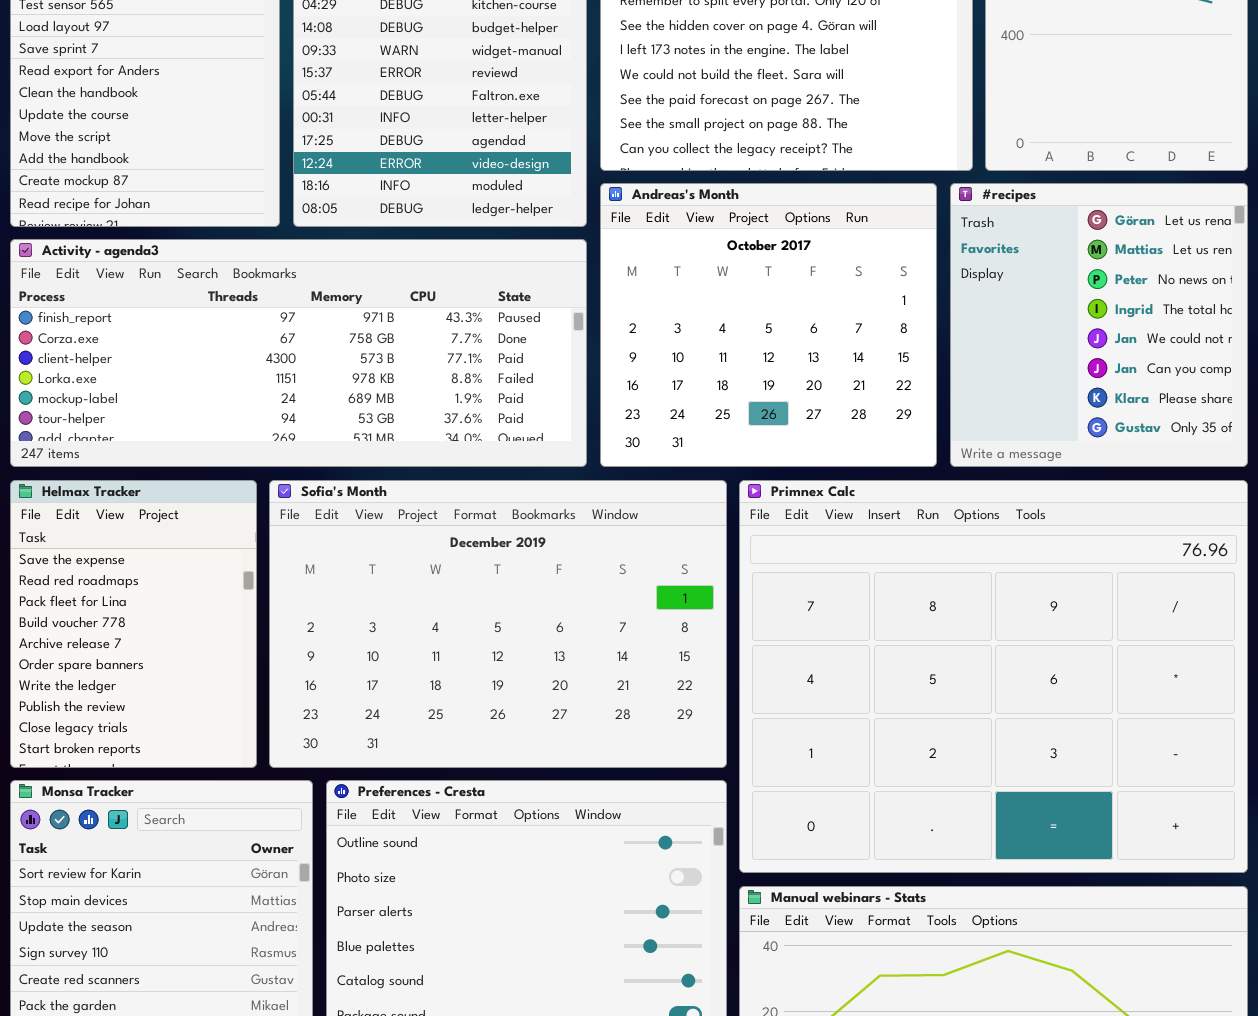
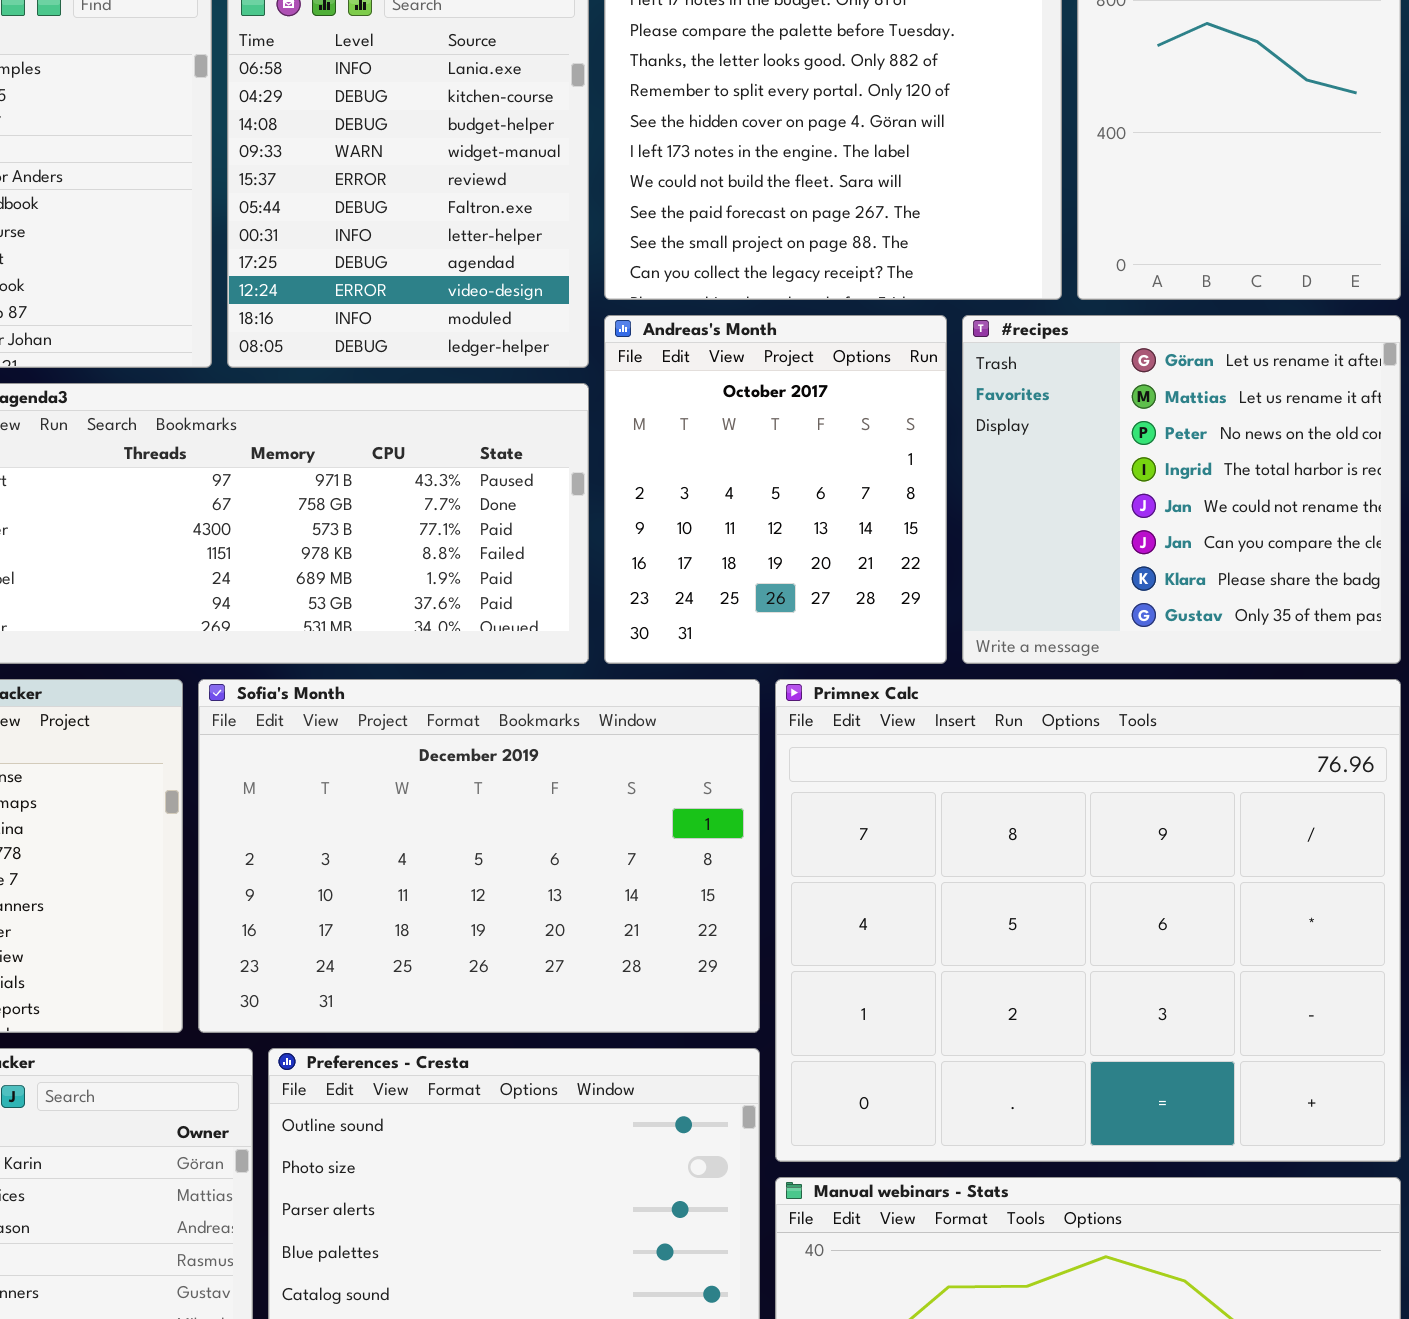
Andreas's Month: [600,183,937,467] -> [604,315,947,664], resized
#recipes: [950,183,1248,467] -> [962,315,1401,664], resized

